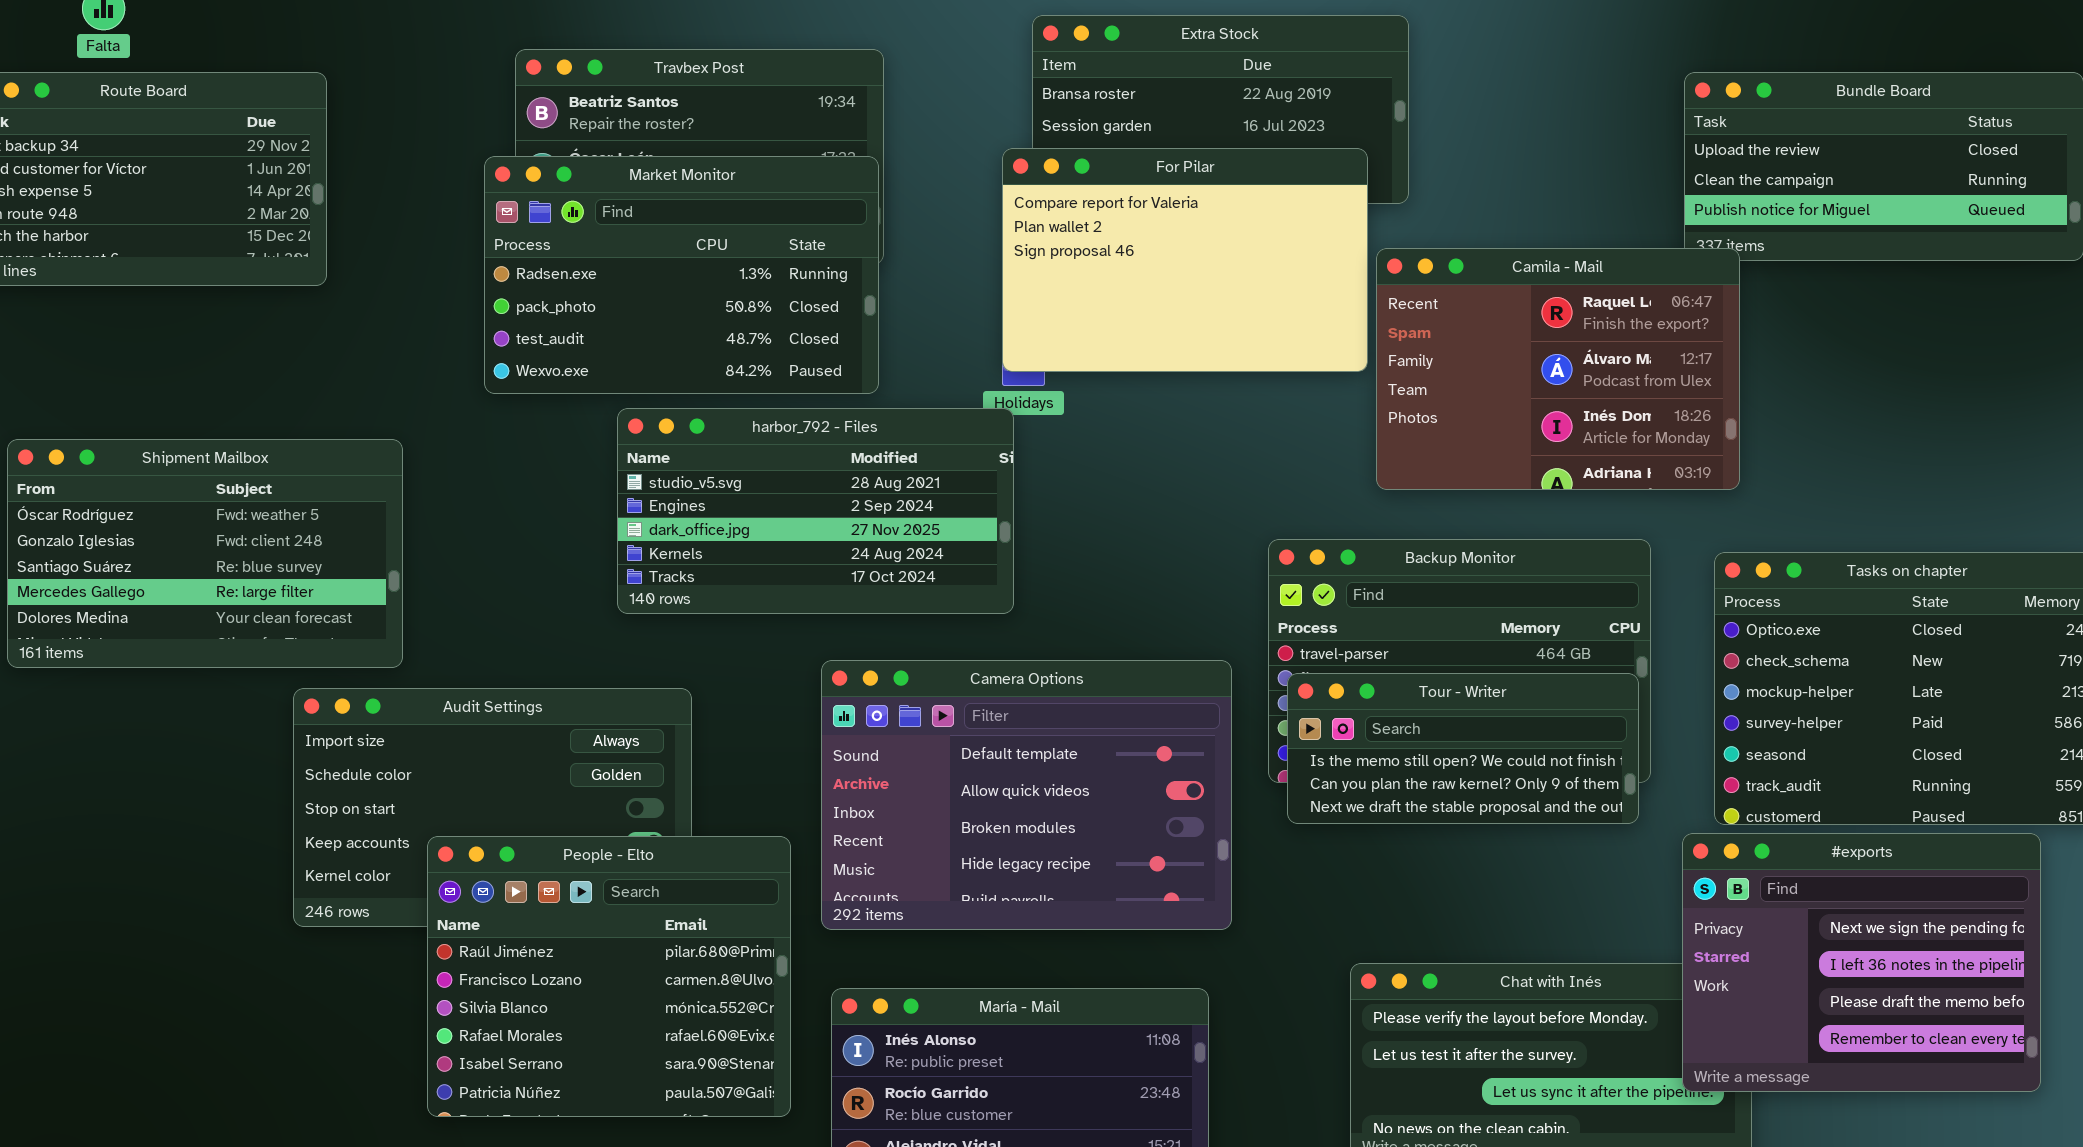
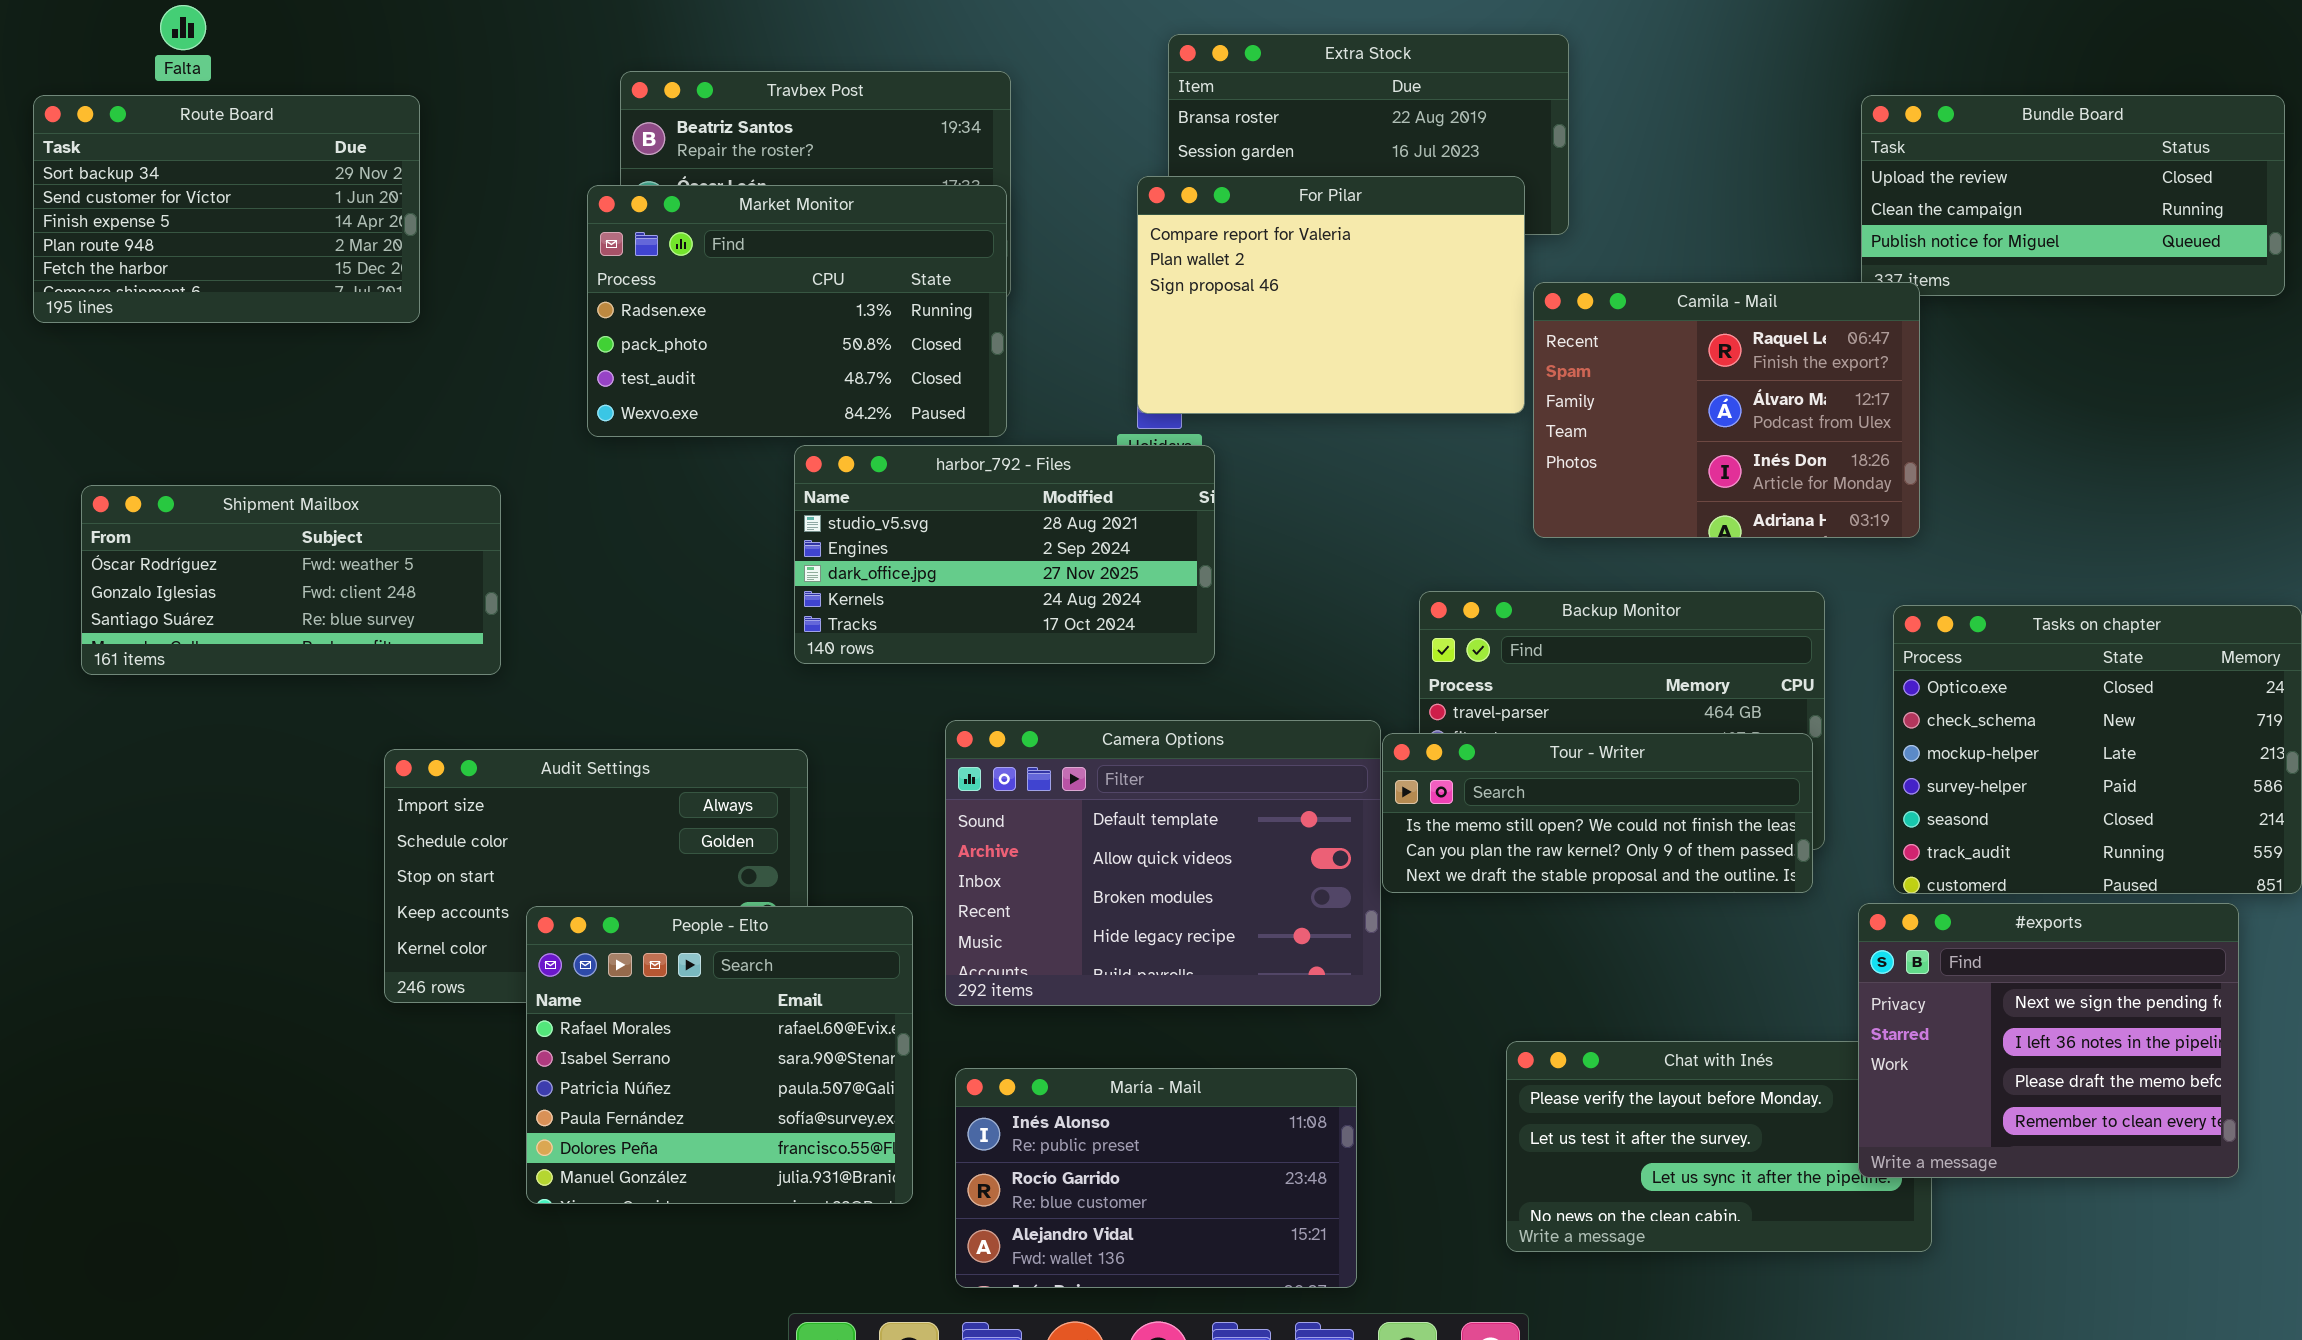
harbor_792 - Files: [617,408,1014,614] -> [794,445,1215,664], moved
Shipment Mailbox: [7,439,403,668] -> [81,485,501,675], resized
Tour - Writer: [1287,673,1639,824] -> [1382,733,1813,893], resized
People - Elto: [427,836,791,1117] -> [526,906,913,1204], scrolled down 3 rows

